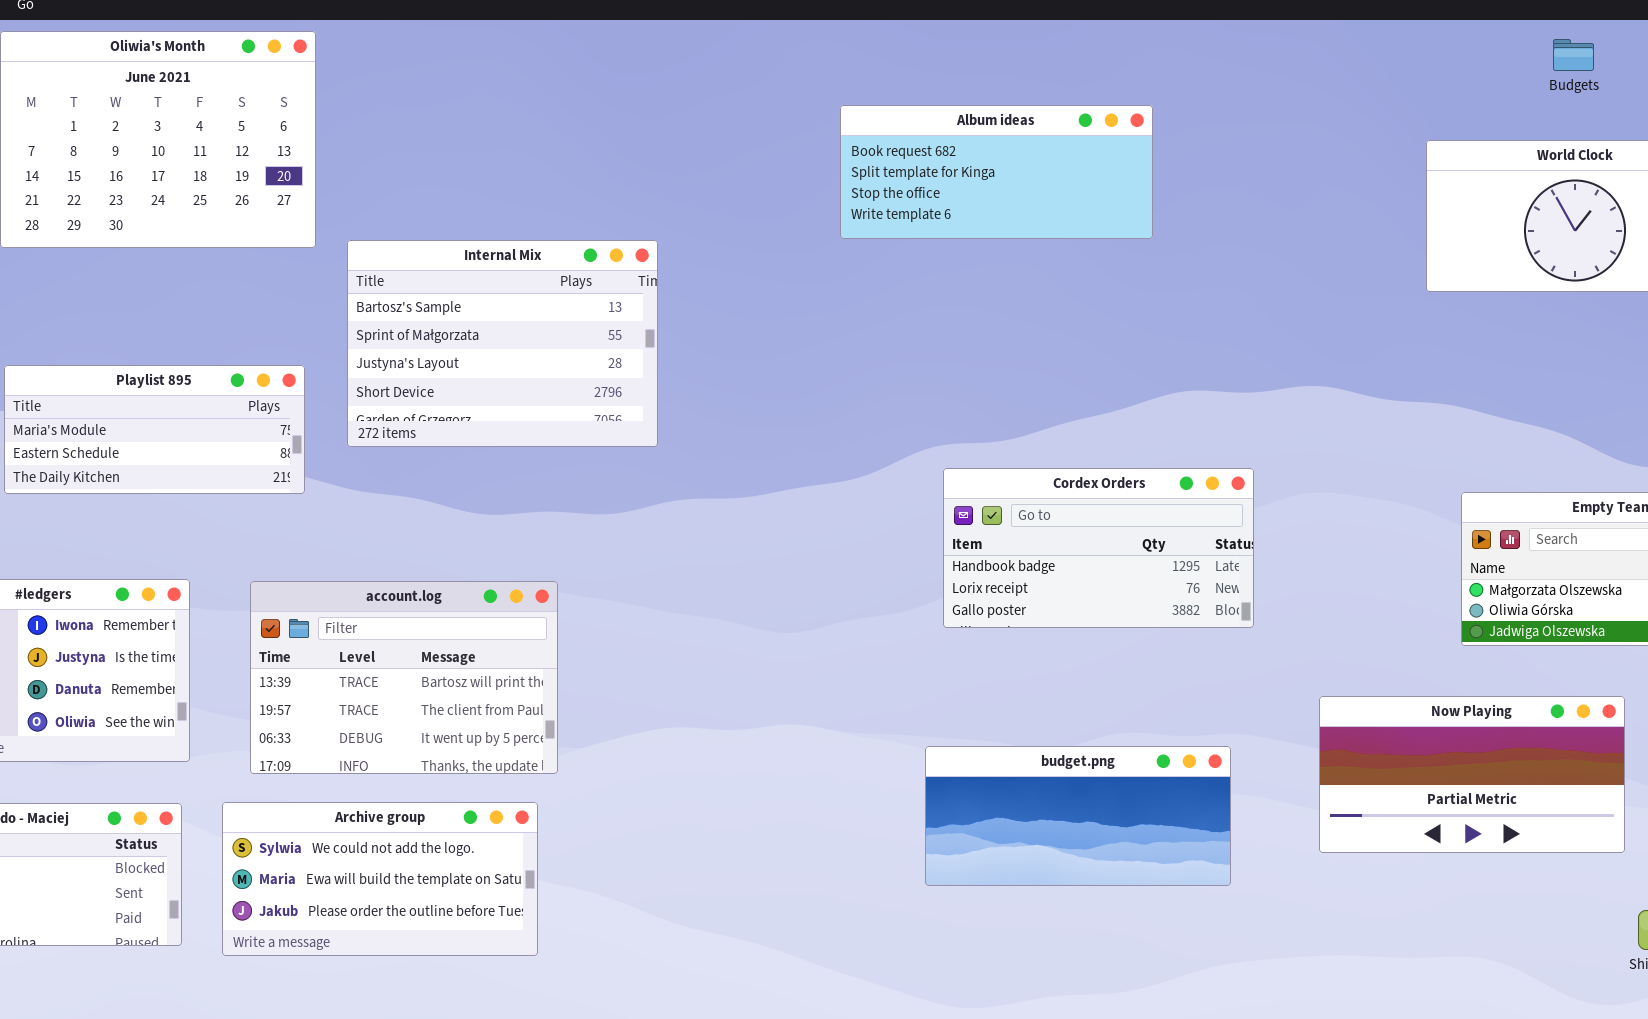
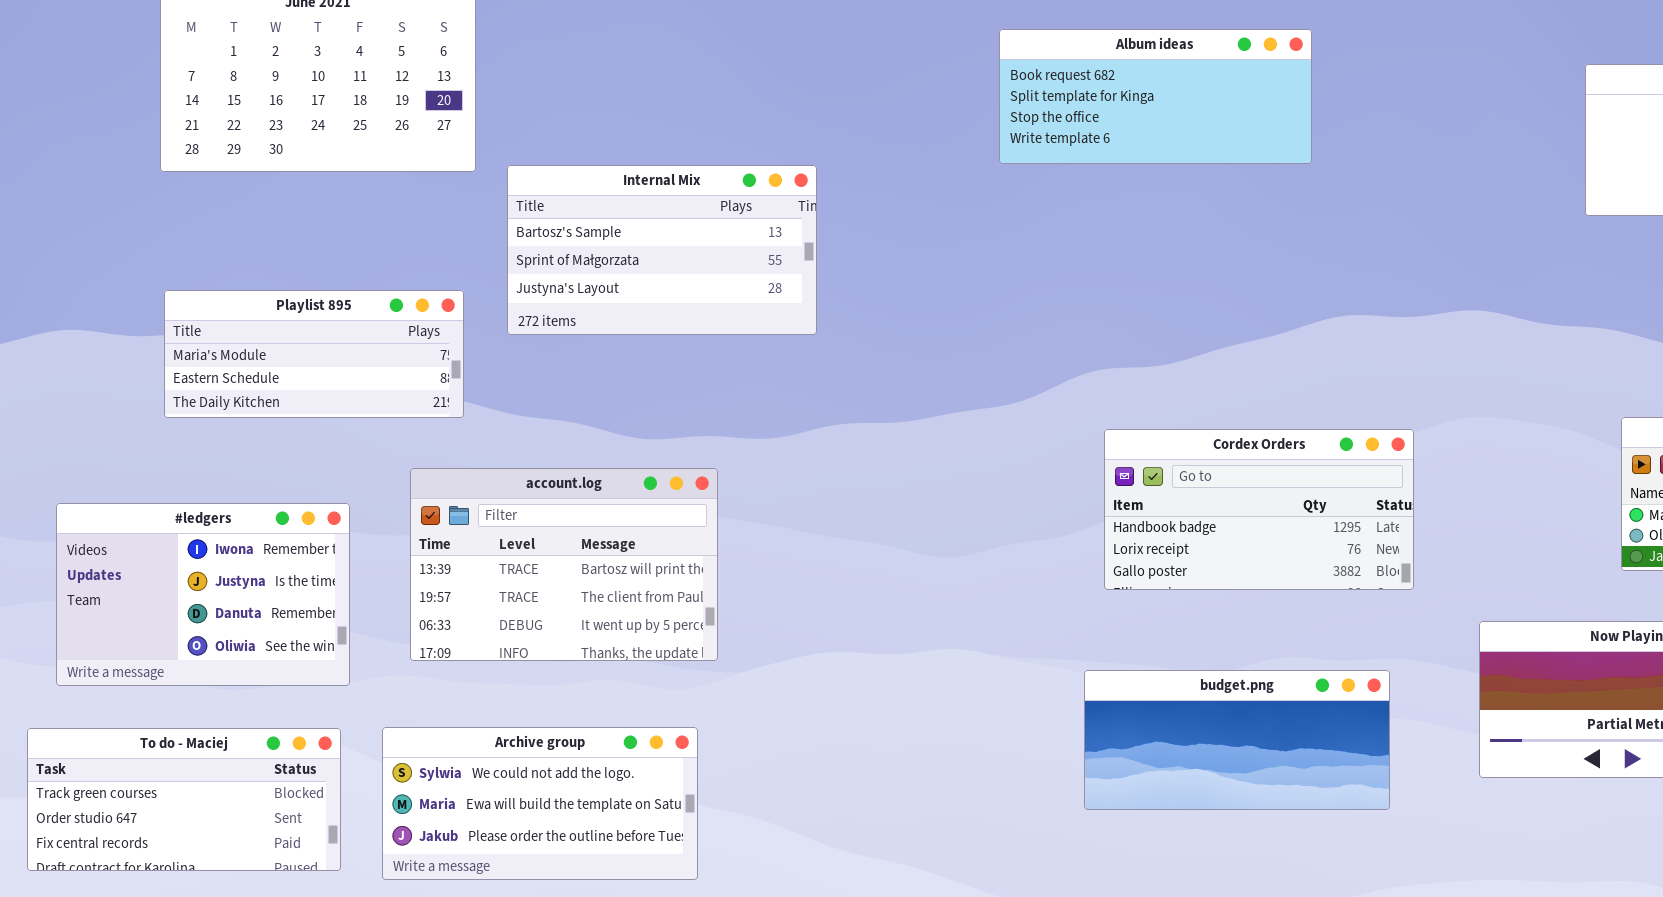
Internal Mix: [347,240,658,447] -> [507,165,817,335], resized
Cordex Orders: [943,468,1254,628] -> [1104,429,1414,590], moved
account.log: [250,581,558,774] -> [410,468,718,661], moved

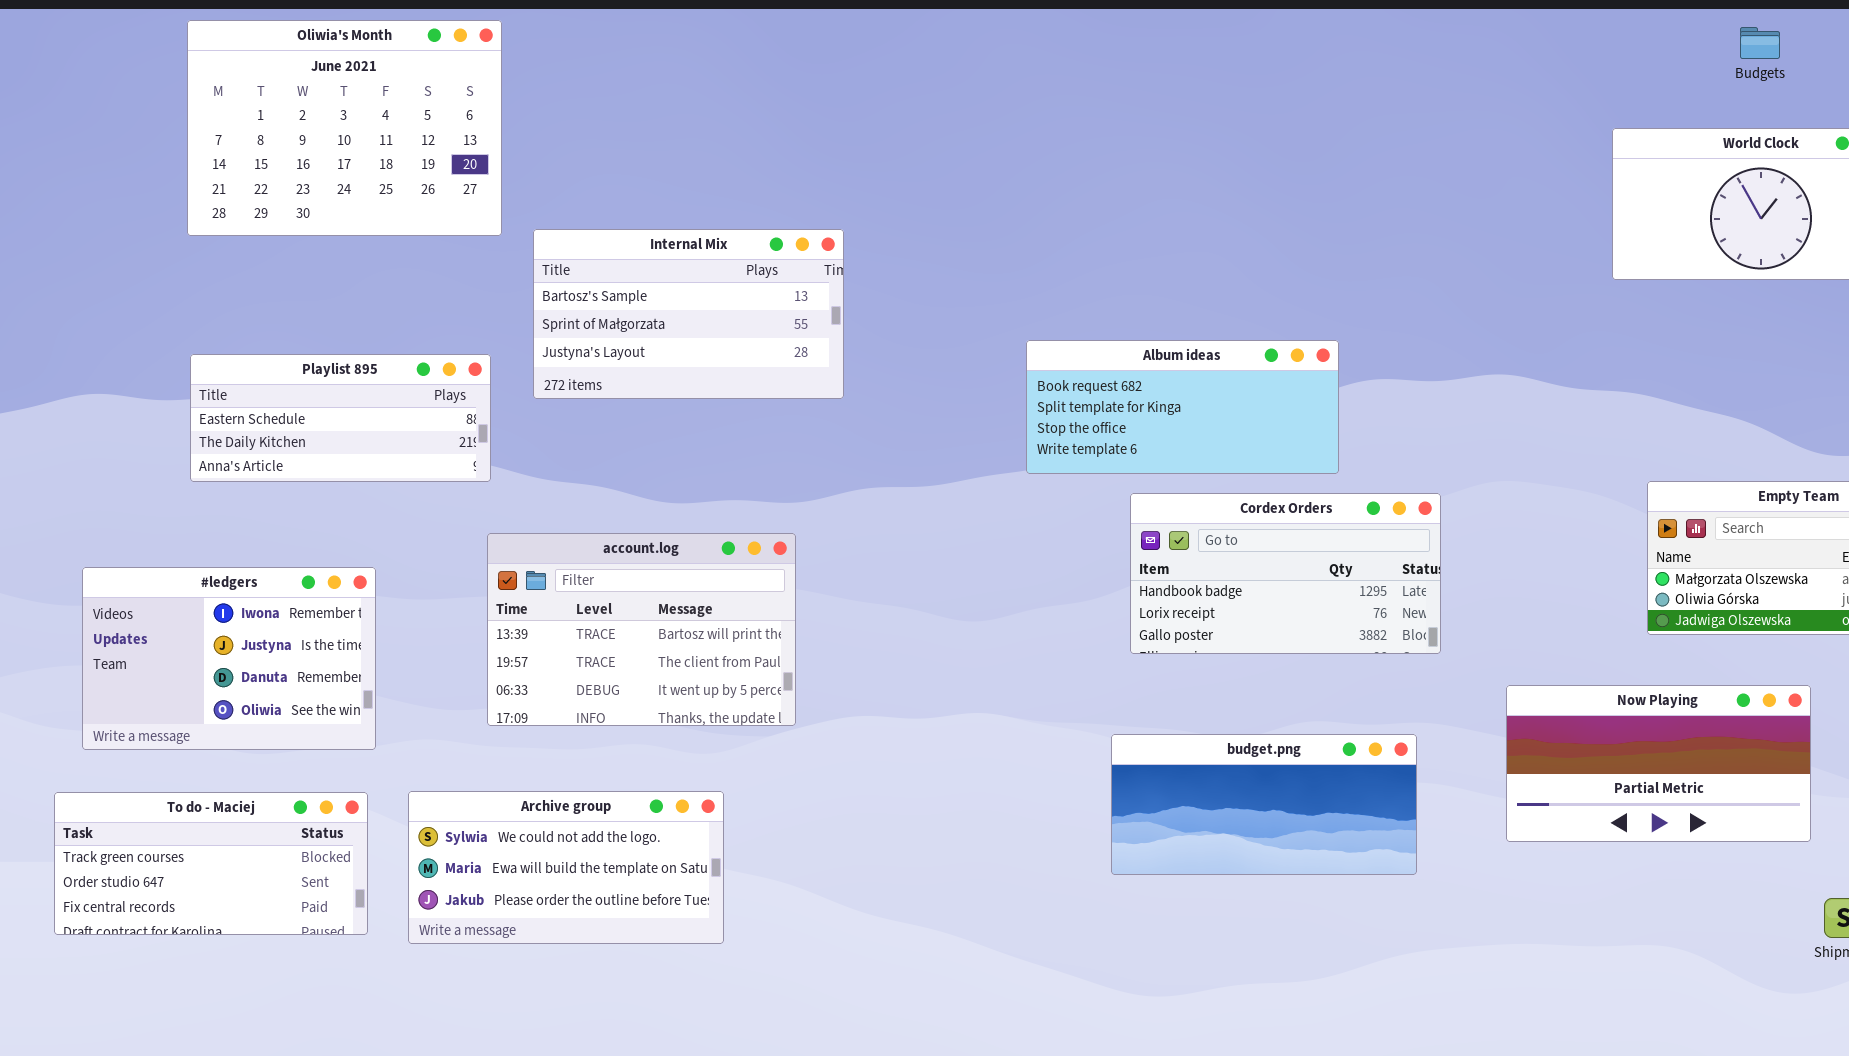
Album ideas: [999,29,1312,164] -> [1026,340,1339,474], moved
Playlist 895: [164,290,464,418] -> [190,354,491,482], scrolled down 1 row
account.log: [410,468,718,661] -> [487,533,796,726], moved

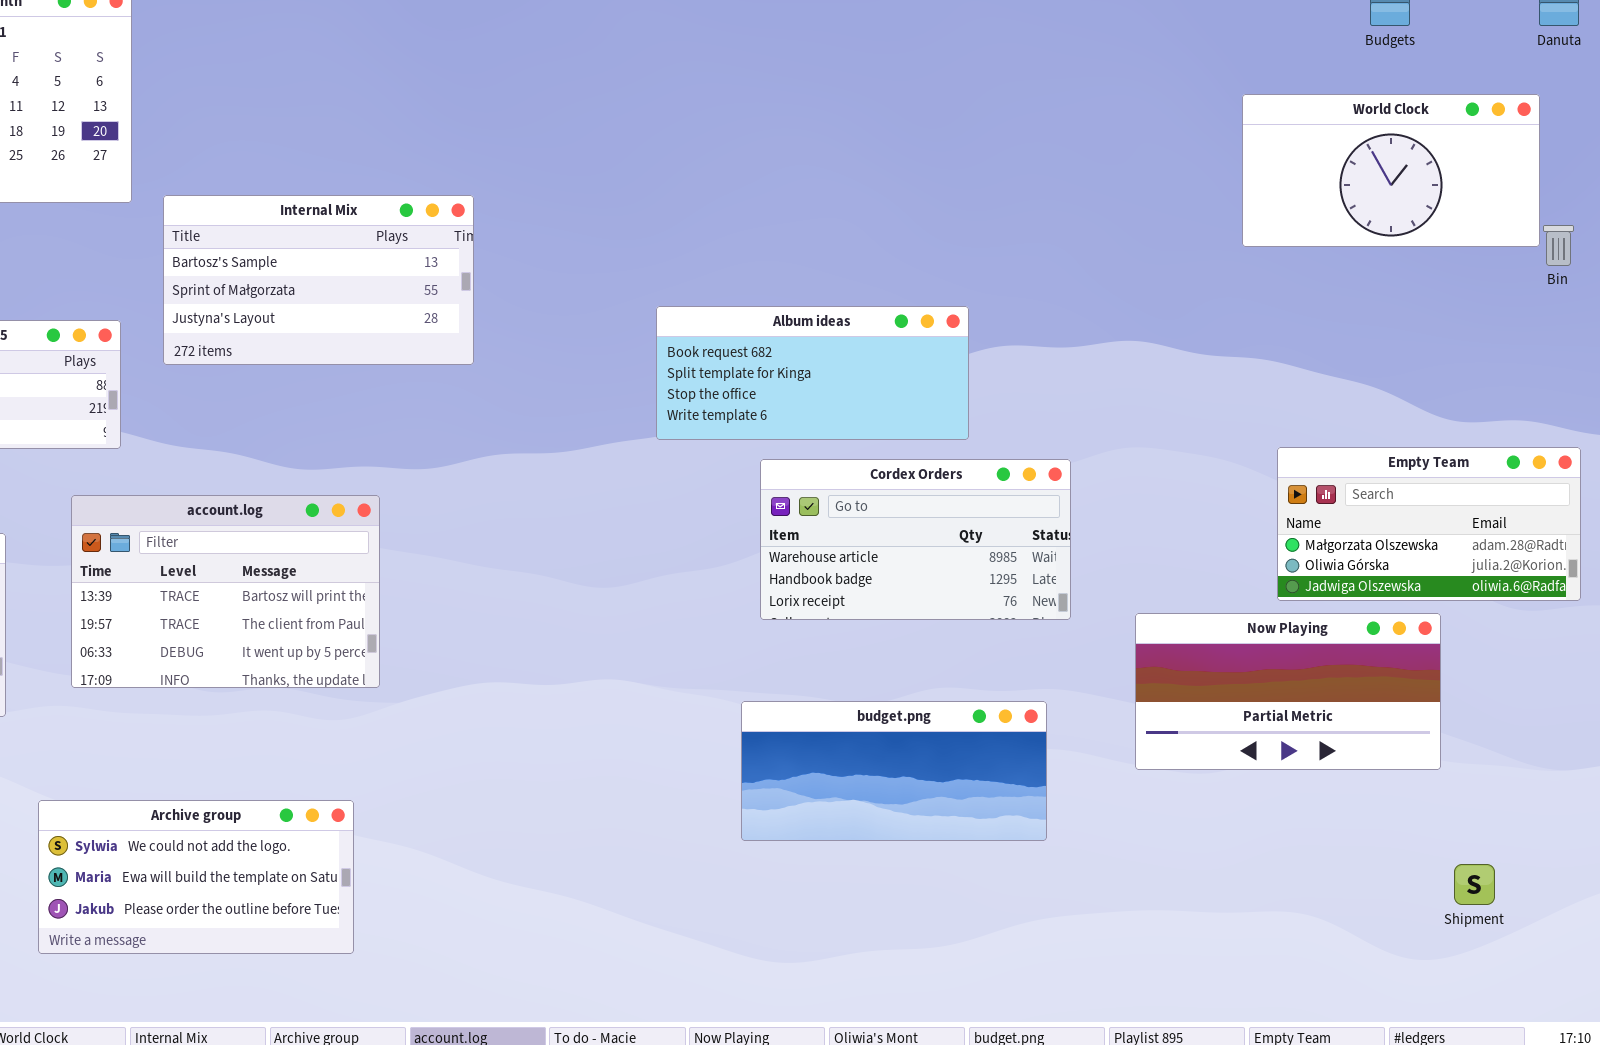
Cordex Orders: [1130,493,1441,654] -> [760,459,1071,620], scrolled up 1 row
account.log: [487,533,796,726] -> [71,495,380,688], moved
Now Playing: [1506,685,1811,842] -> [1135,613,1441,770], moved
Archive group: [408,791,724,944] -> [38,800,354,954], moved

